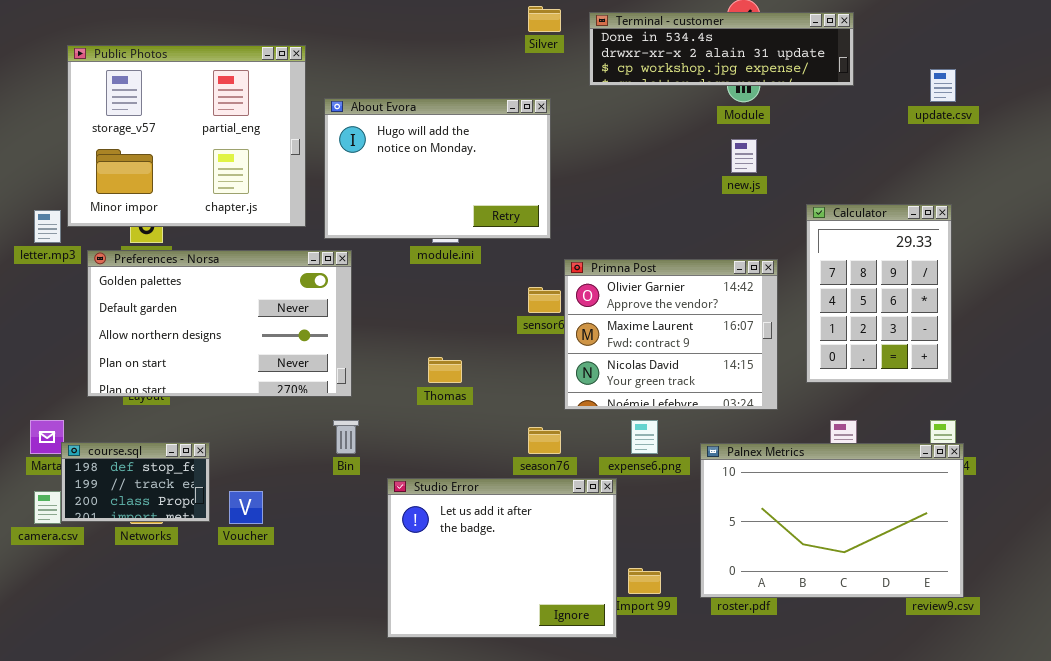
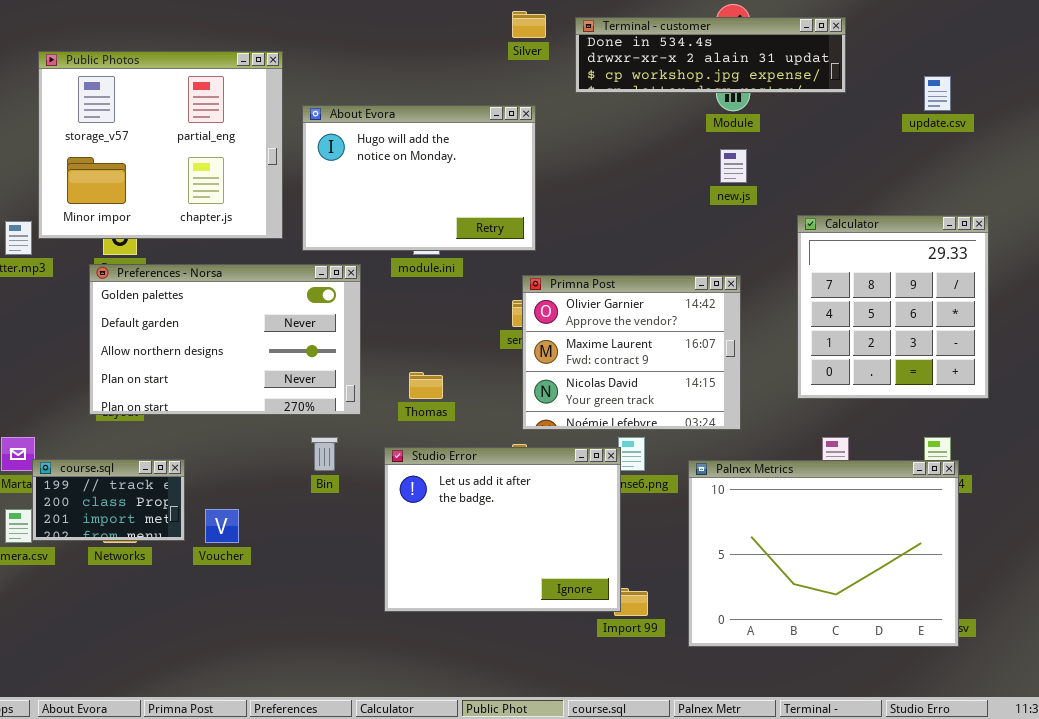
Calculator: [806,204,952,383] -> [797,215,989,399], resized
Preferences - Norsa: [87,250,352,397] -> [89,264,361,415], moved
Primna Post: [564,259,778,410] -> [522,275,741,430], moved
course.sql: [61,442,210,522] -> [32,459,185,541], scrolled down 1 row
Palnex Metrics: [700,443,964,598] -> [688,460,959,647], resized
Studio Error: [387,478,617,638] -> [384,447,621,612], moved

